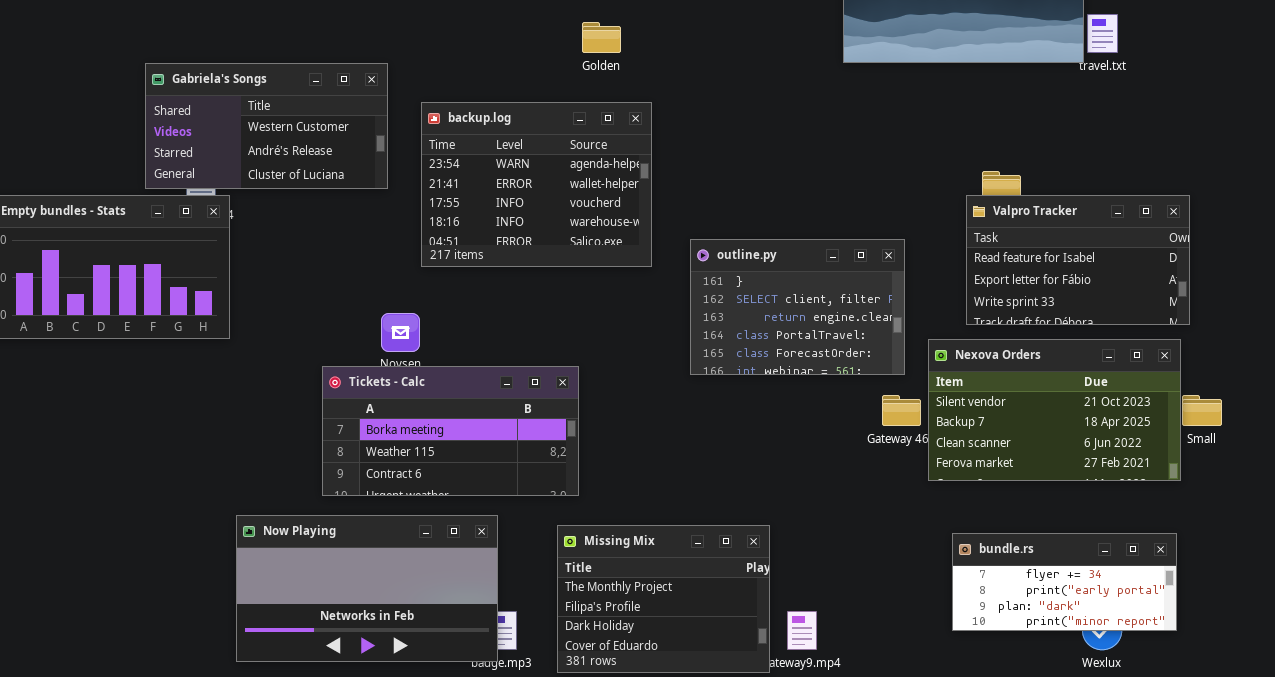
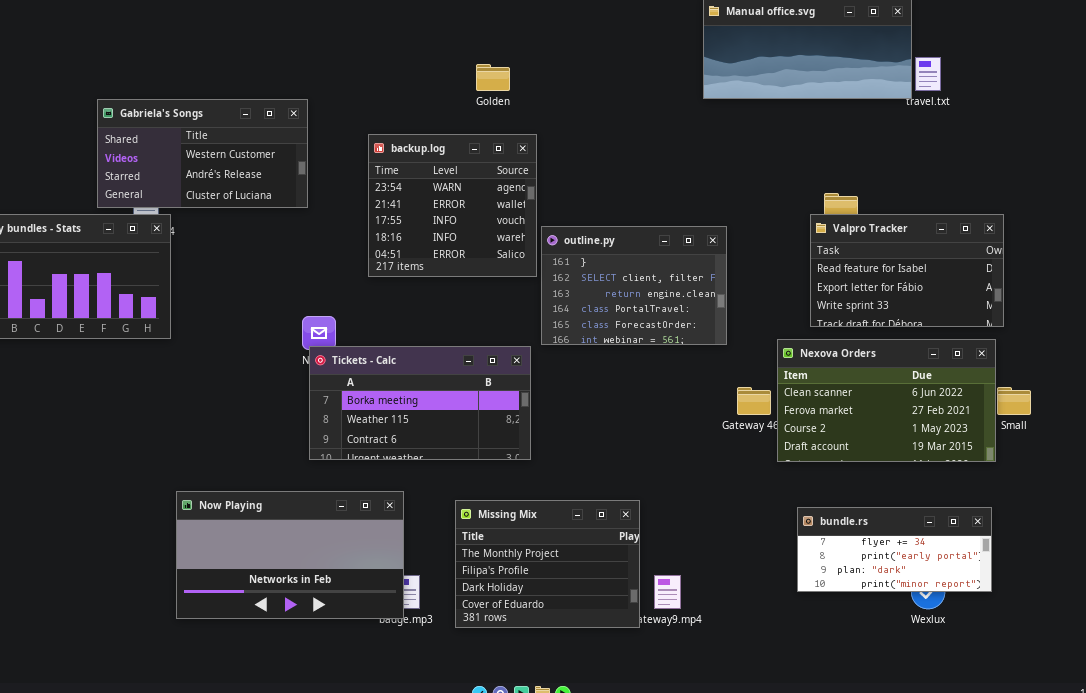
backup.log: [421,102,652,267] -> [368,134,537,277], resized
outline.py: [690,239,905,375] -> [541,226,727,345], moved
Nexova Orders: [928,339,1181,481] -> [777,339,996,462], scrolled down 2 rows
Tickets - Calc: [322,366,579,496] -> [309,346,531,460], moved

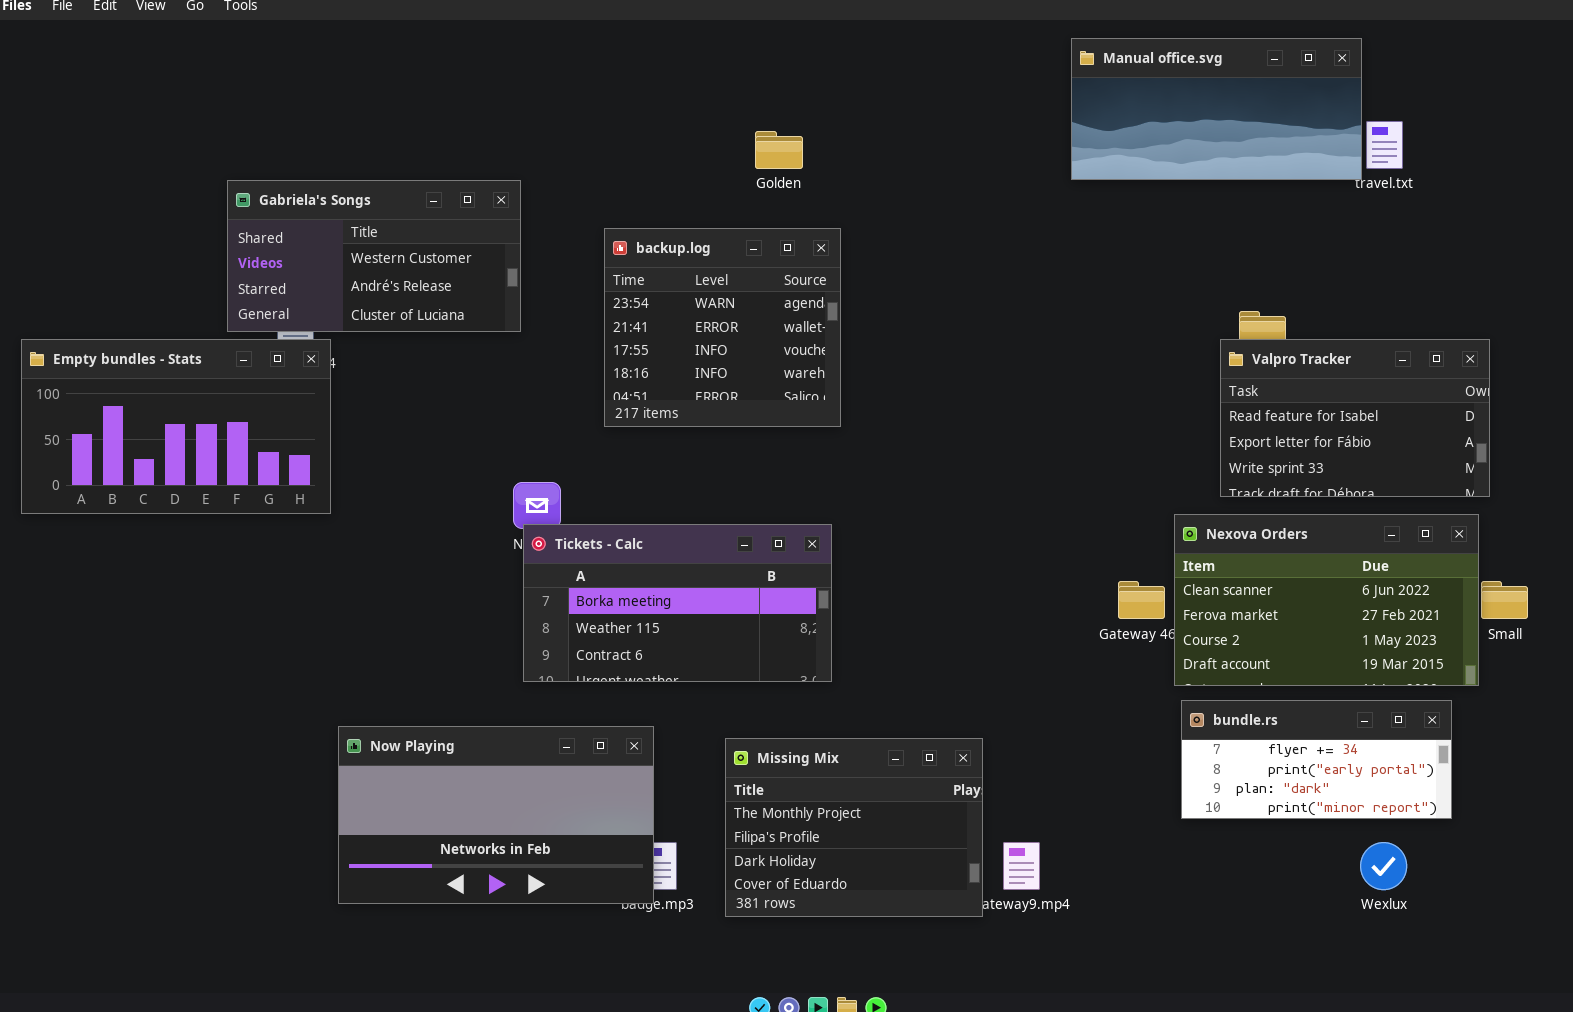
outline.py: [541,226,727,345] -> none, closed
bundle.rs: [797,507,992,592] -> [1181,700,1452,819], moved

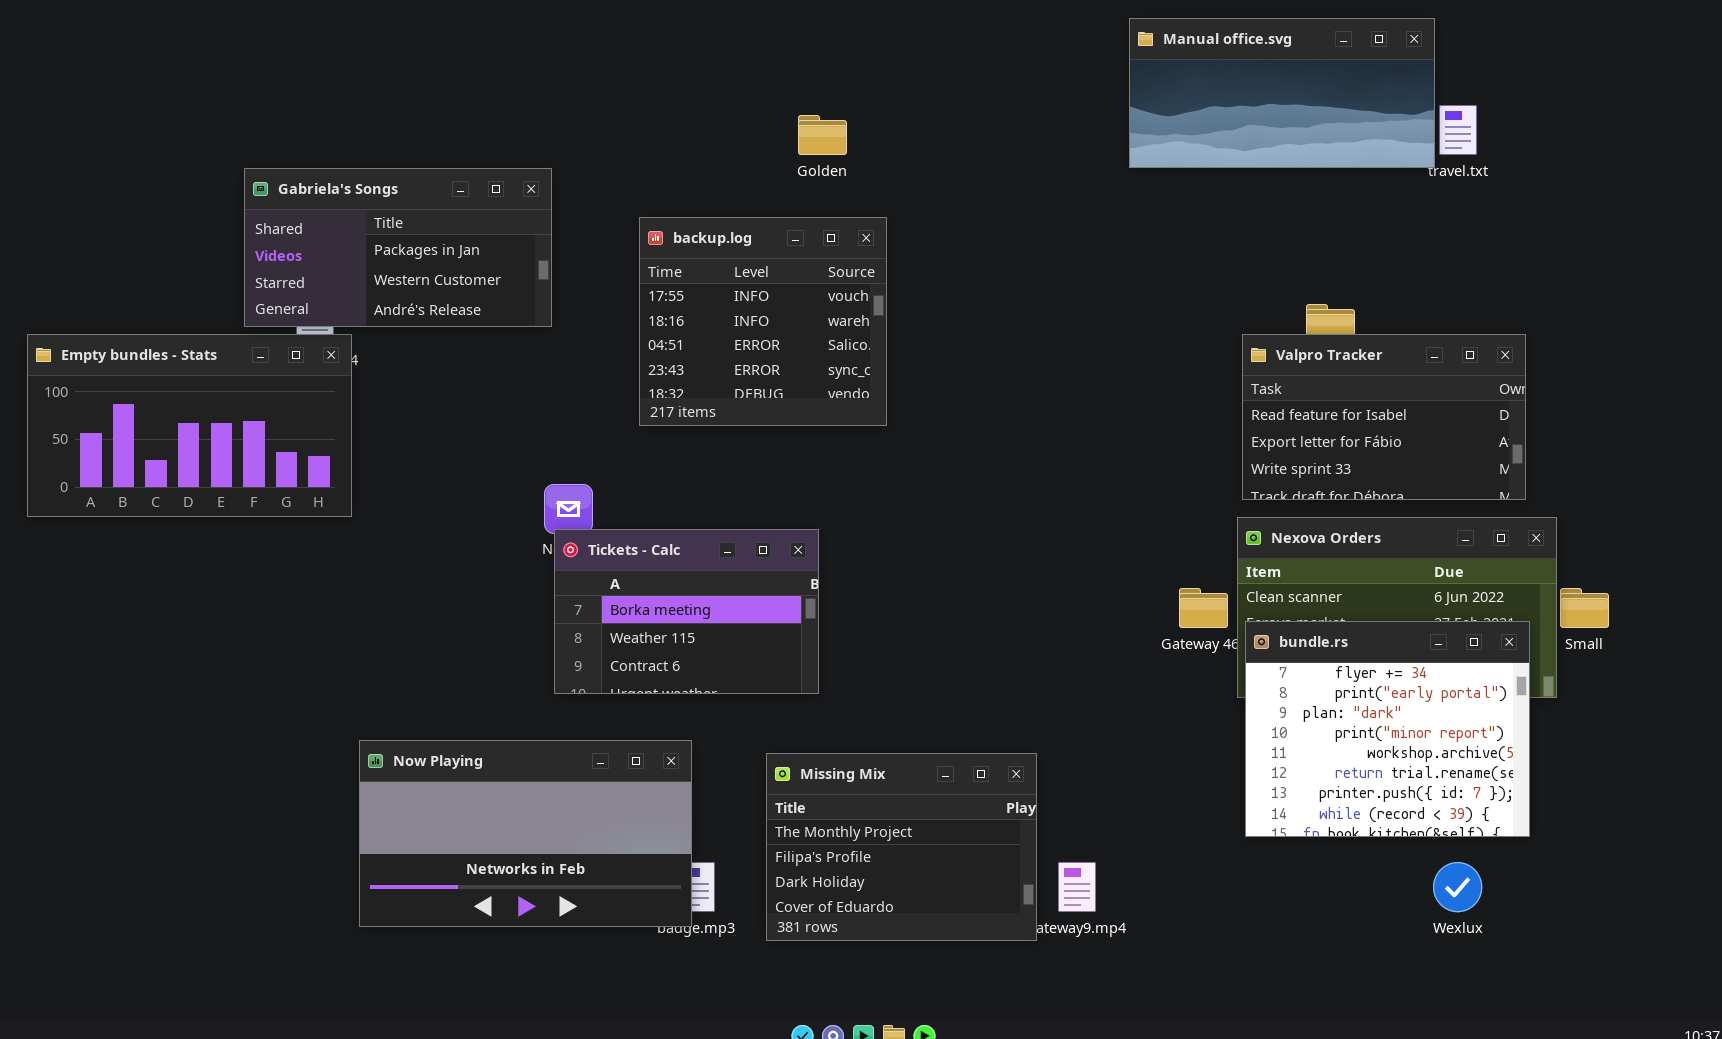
Gabriela's Songs: [227,180,521,332] -> [244,168,552,327], scrolled up 1 row
backup.log: [604,228,841,427] -> [639,217,887,426], scrolled down 2 rows
Valpro Tracker: [1220,339,1490,497] -> [1242,334,1526,500], moved
Tickets - Calc: [523,524,832,682] -> [554,529,819,694], resized
bundle.rs: [1181,700,1452,819] -> [1245,621,1530,837], resized

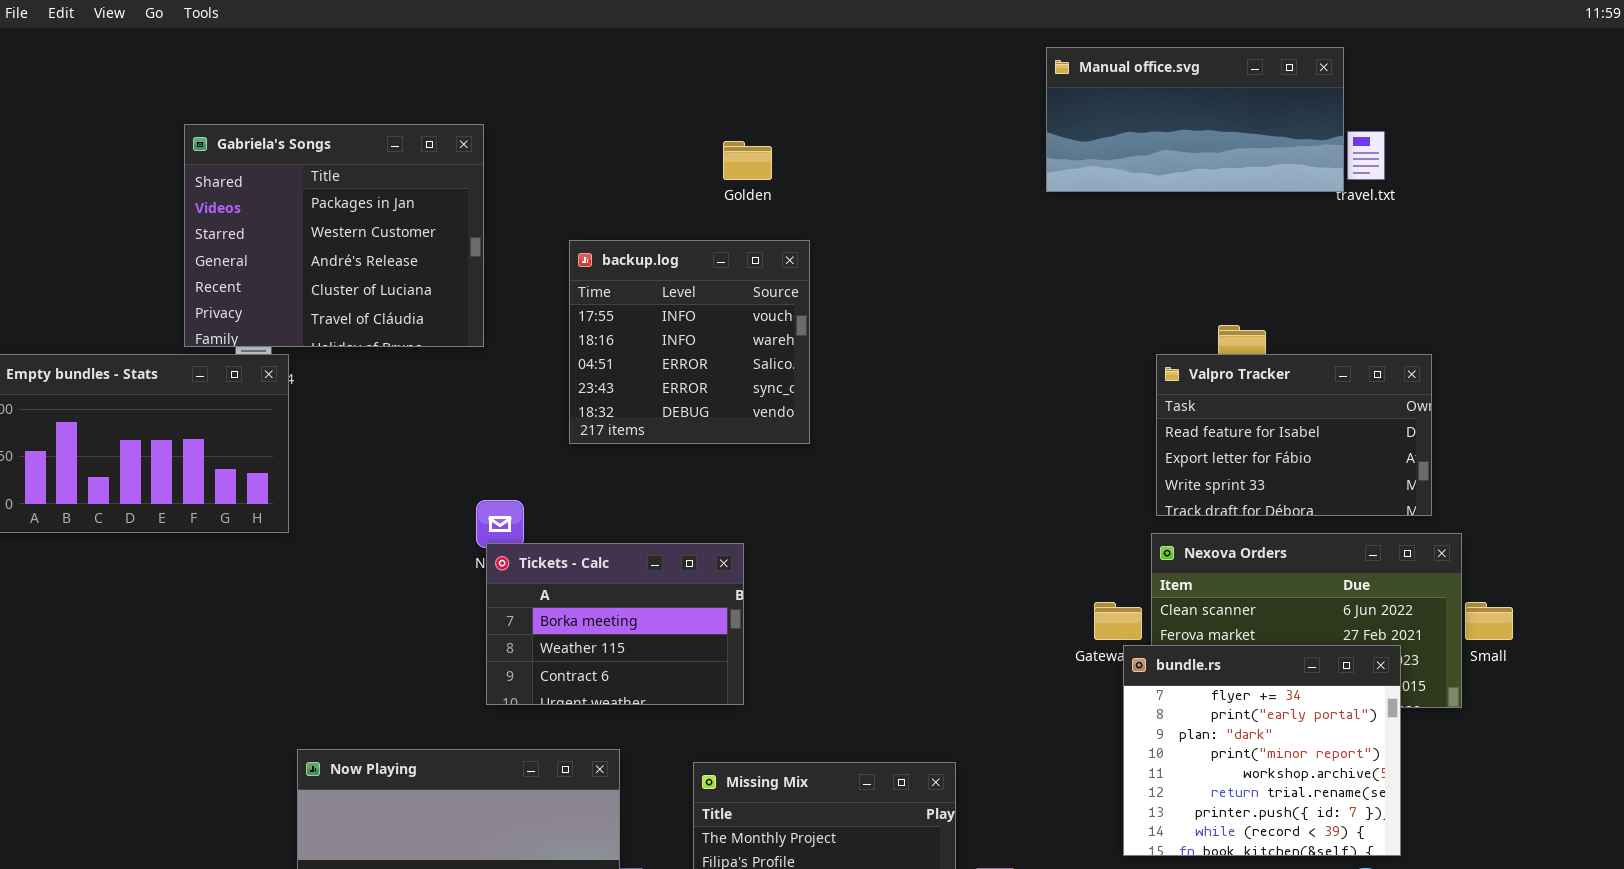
Gabriela's Songs: [244,168,552,327] -> [184,124,484,347], resized
bundle.rs: [1245,621,1530,837] -> [1123,645,1401,856], moved

